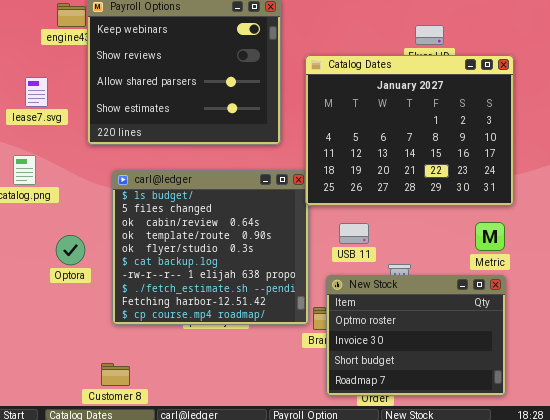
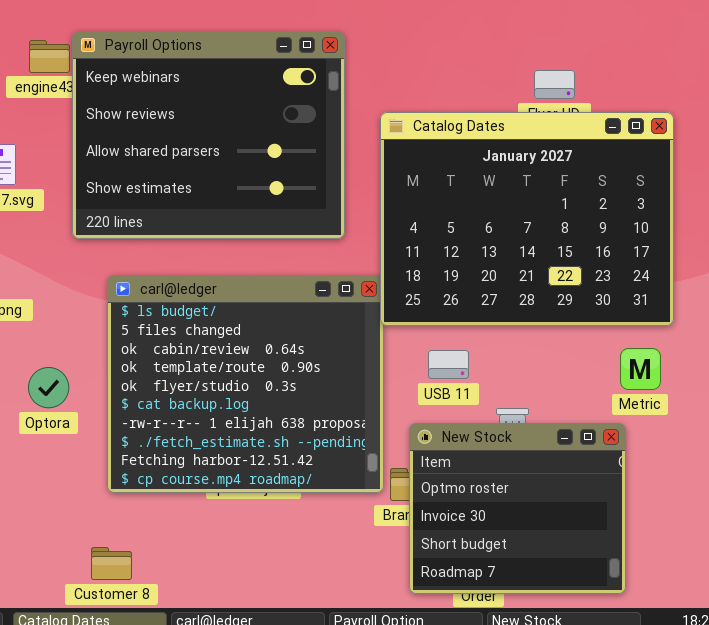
New Stock: [326,275,506,396] -> [409,423,626,594], resized

